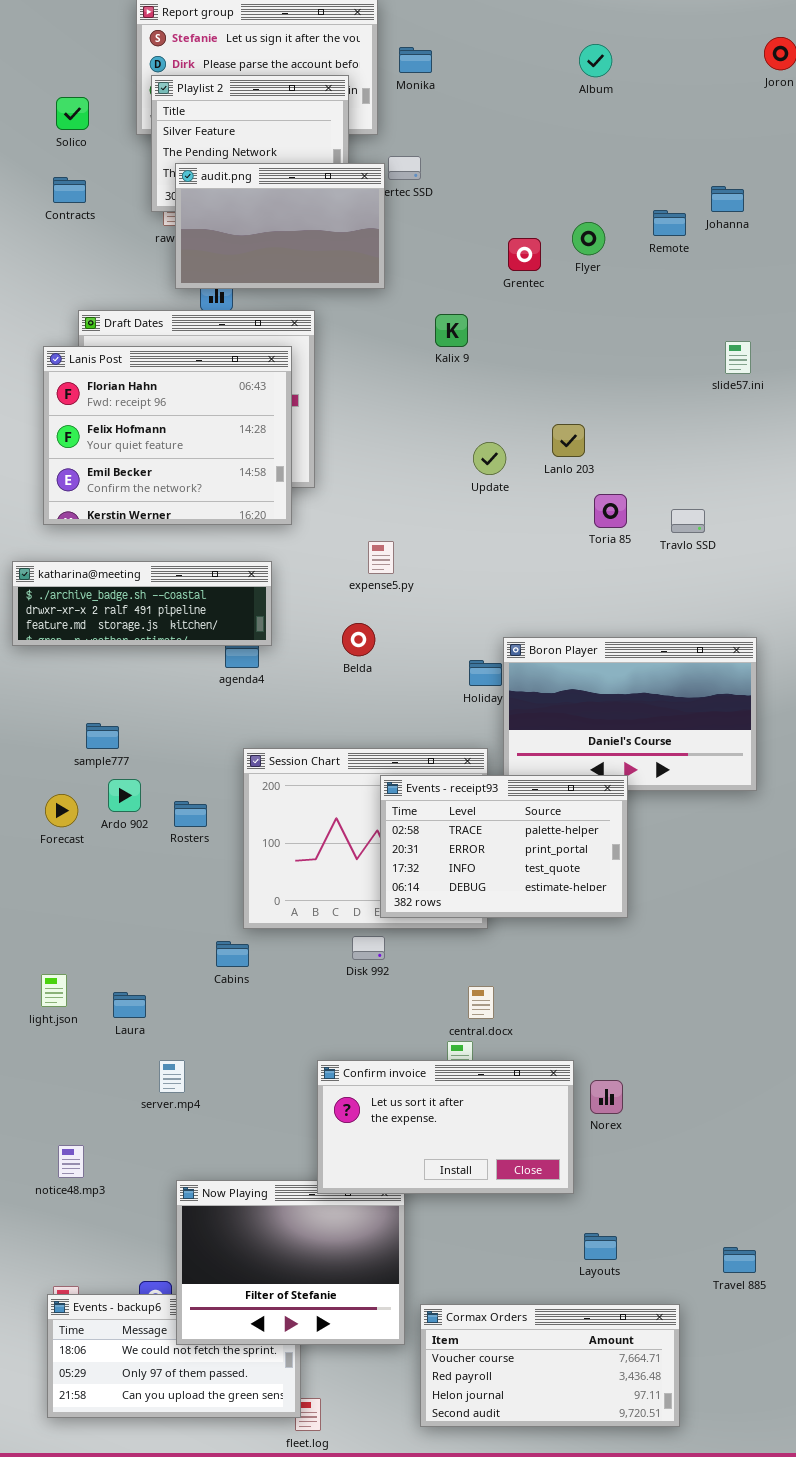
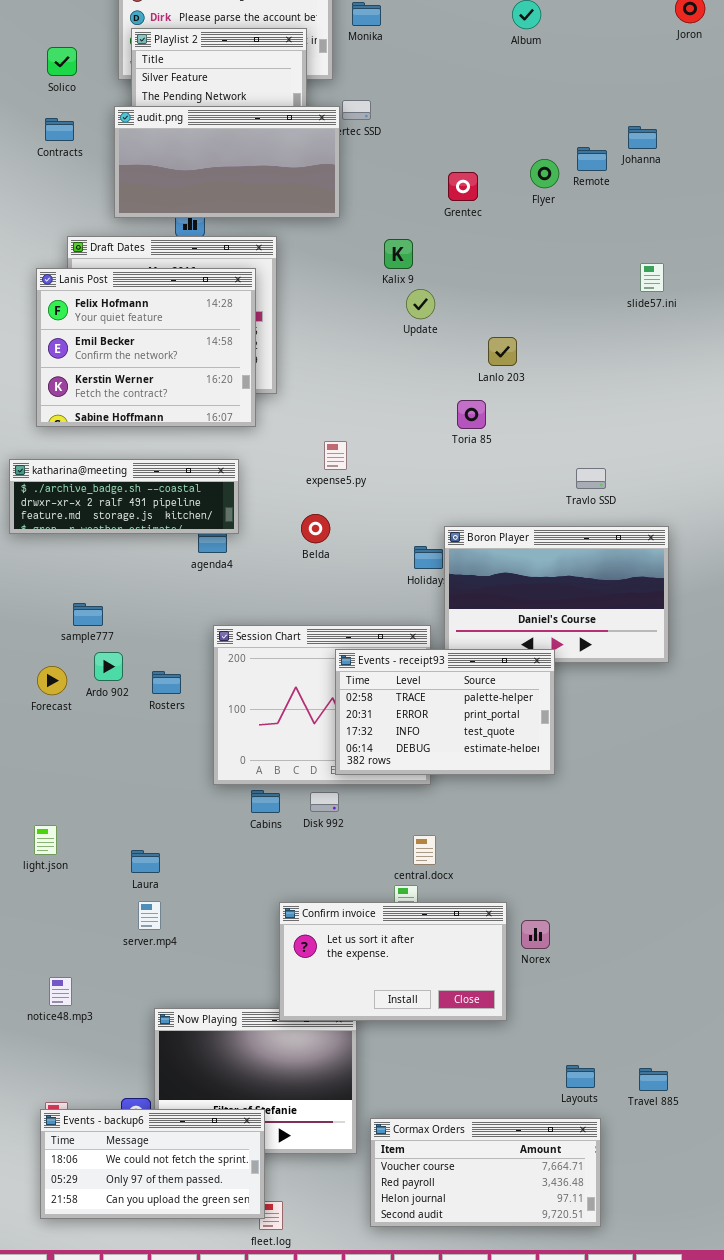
audit.png: [175,163,385,289] -> [114,106,340,218], resized
Flyer: [572,222,605,255] -> [530,159,559,188], moved
Lanis Post: [43,346,292,525] -> [36,268,256,427], scrolled down 1 row
Update: [473,442,506,475] -> [406,289,435,319], moved
Toria 85: [594,494,627,528] -> [457,400,486,429], moved
Travlo SSD: [671,509,705,533] -> [576,468,606,489], moved
Cabins: [216,941,249,967] -> [251,790,280,813], moved
Laura: [113,992,146,1018] -> [131,850,160,873], moved
Layouts: [584,1233,617,1260] -> [566,1065,595,1088], moved
Events - backup6: [47,1294,301,1418] -> [40,1109,265,1219], raised

